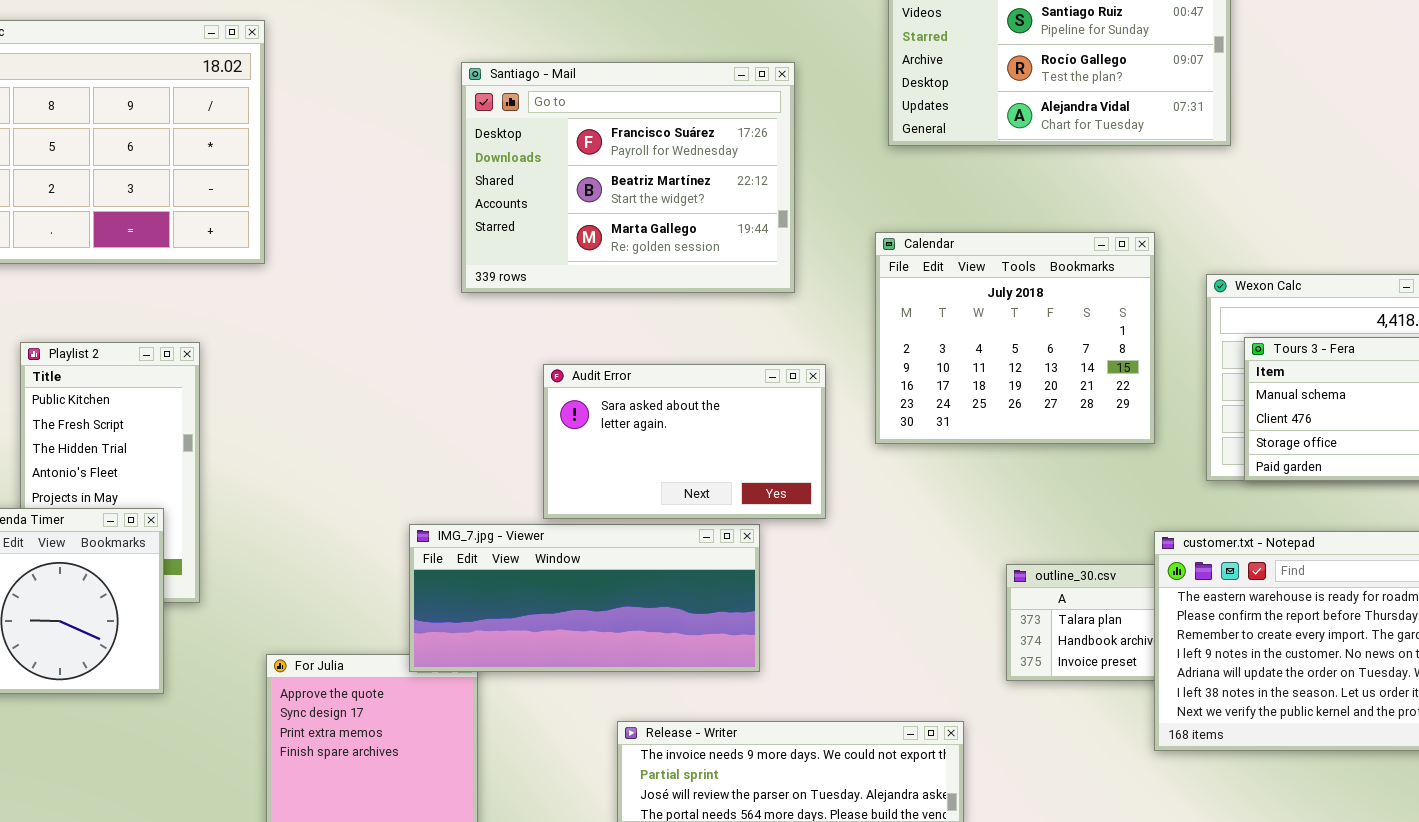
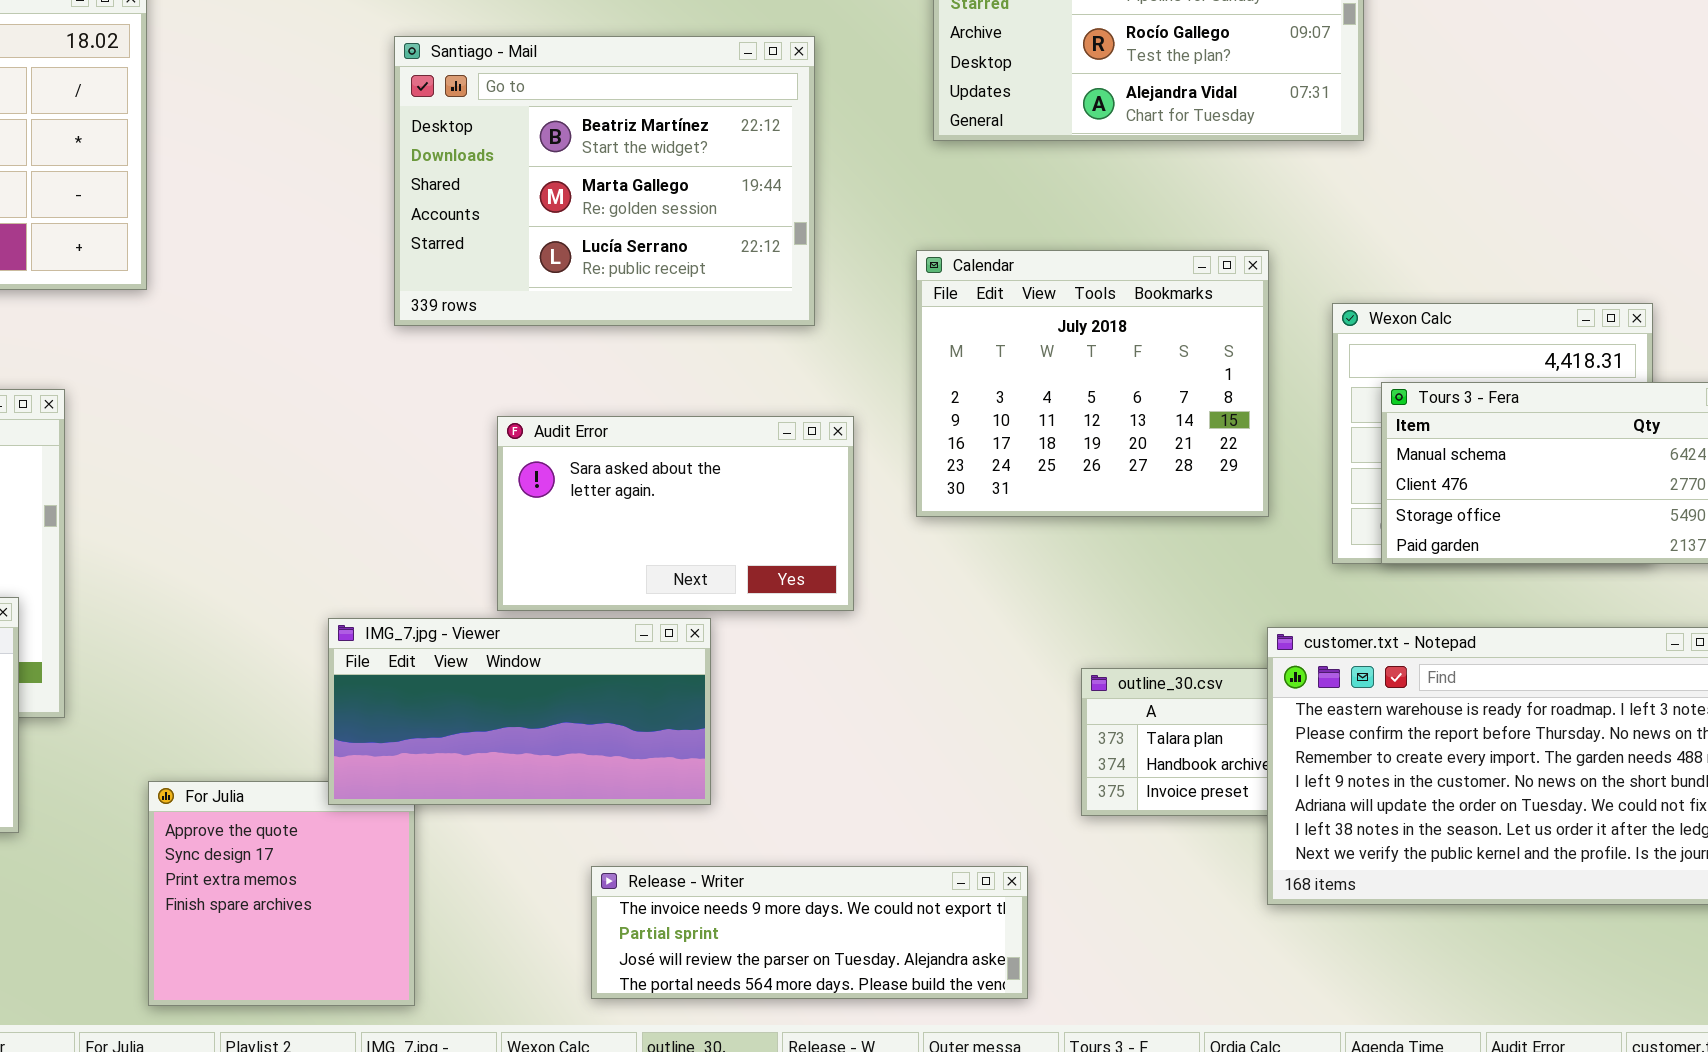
Santiago - Mail: [461,62,795,293] -> [394,36,815,326], scrolled down 1 row
IMG_7.jpg - Viewer: [409,524,760,672] -> [328,618,711,805], resized

